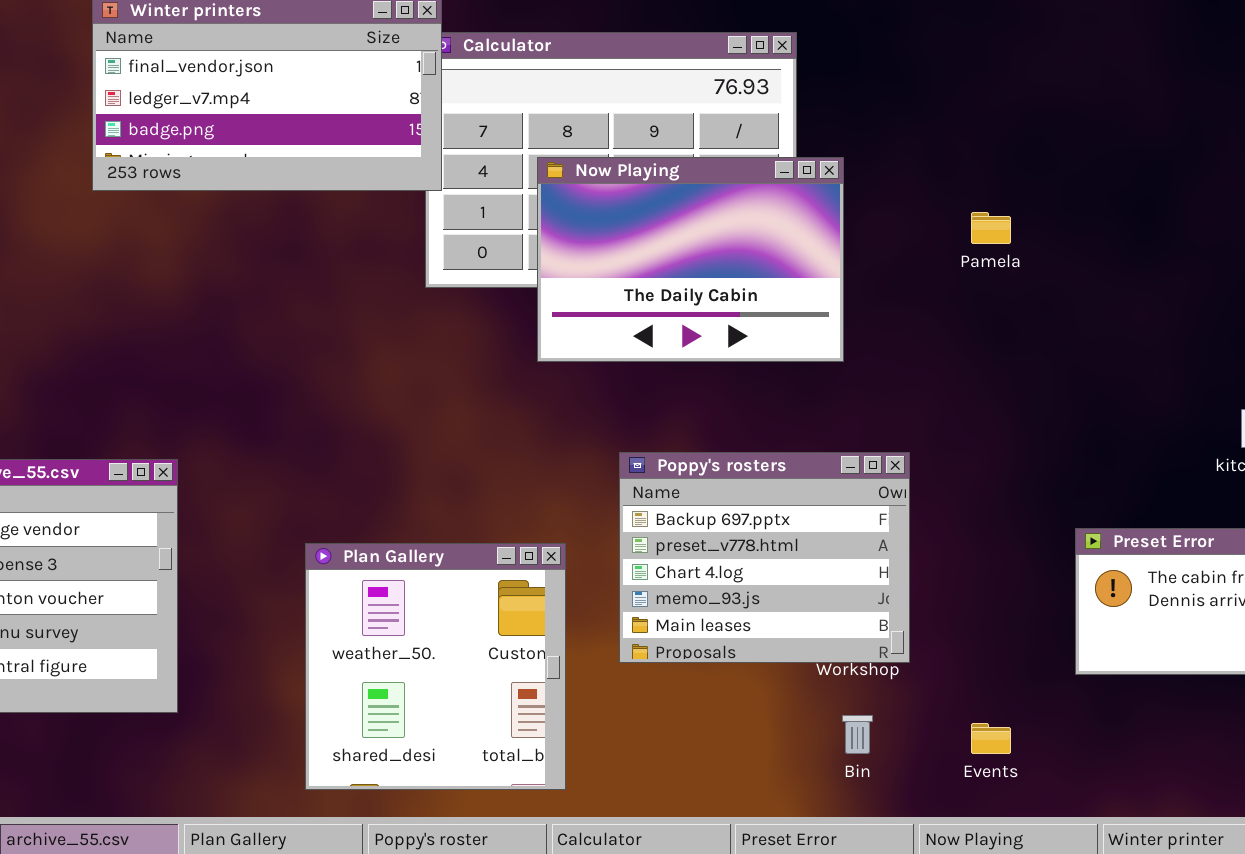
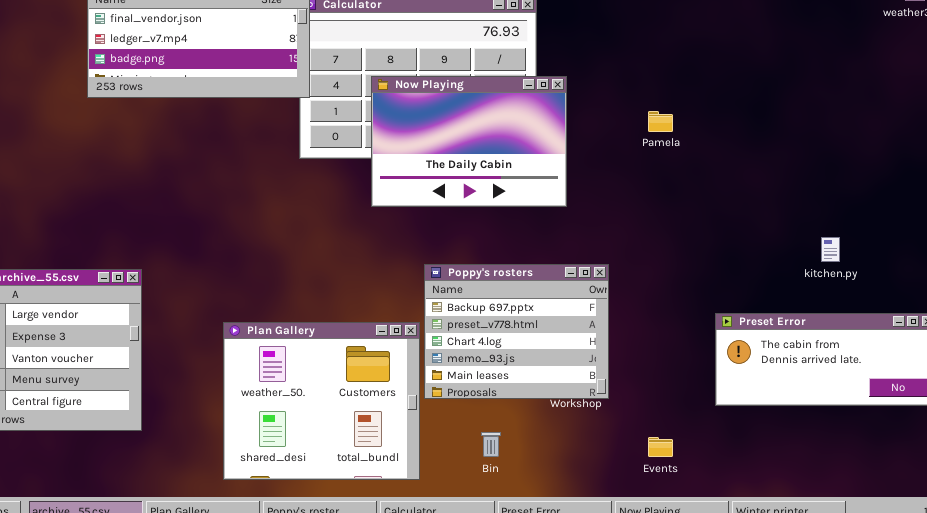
Plan Gallery: [305,543,566,790] -> [223,322,420,480], resized
Bin: [842,715,873,754] -> [481,432,501,457], moved

